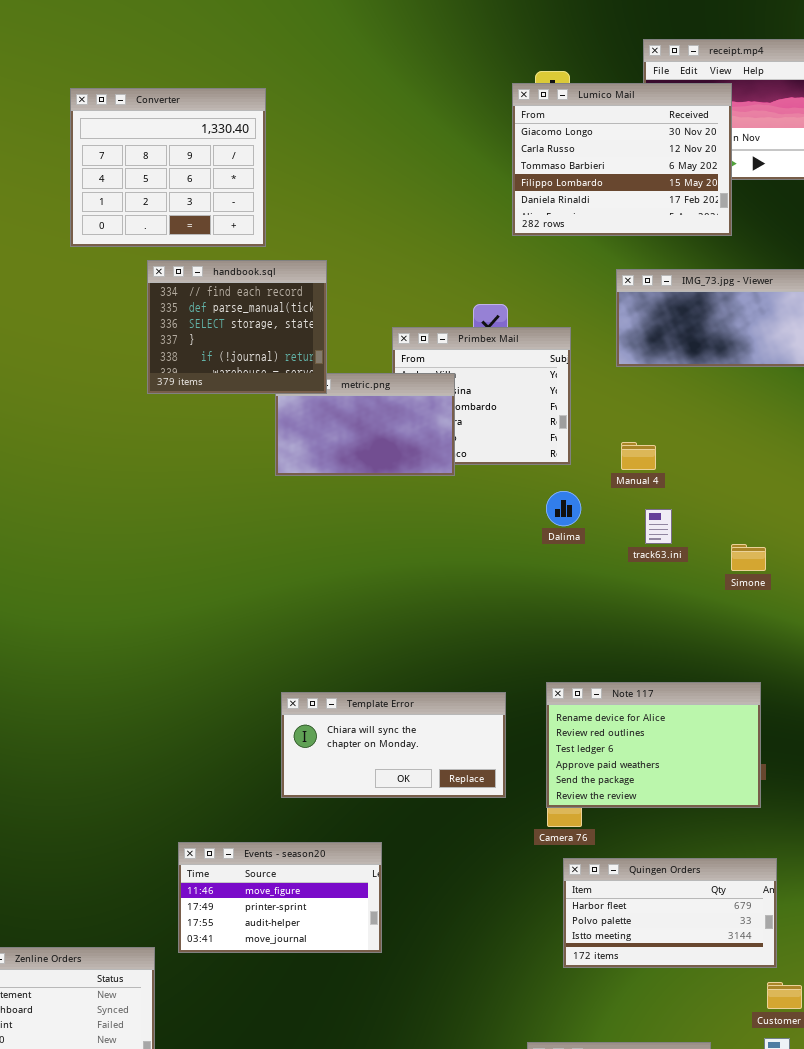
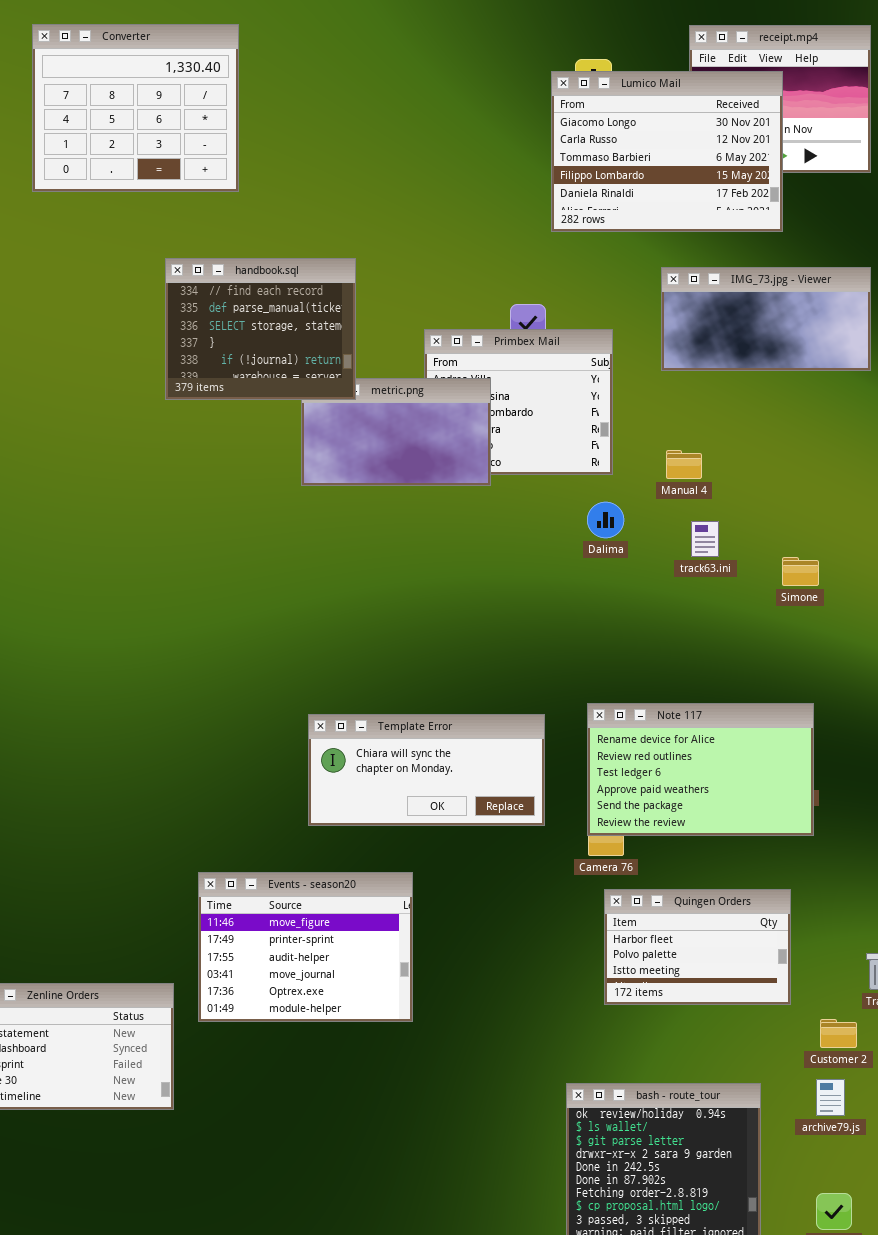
Converter: [70,88,266,247] -> [32,24,239,192], moved
Events - season20: [178,842,382,953] -> [198,872,413,1022], resized
Quingen Orders: [563,858,777,968] -> [604,889,791,1005], resized

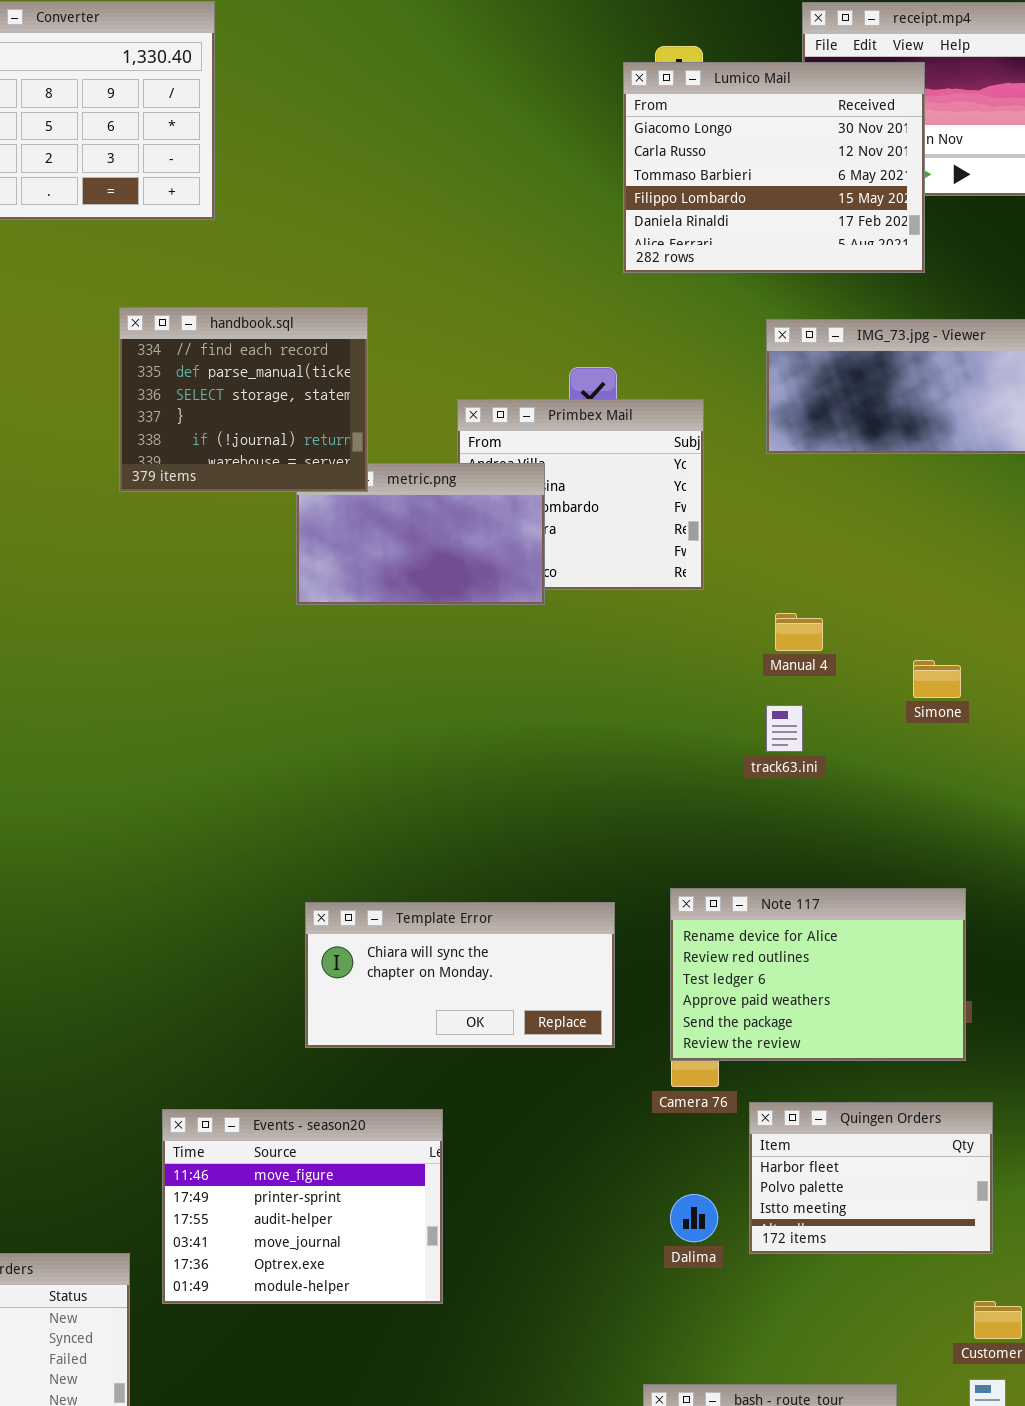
Manual 4: [666,450,702,479] -> [775,613,823,651], moved
Dalima: [587,502,624,538] -> [670,1194,718,1242], moved
track63.ini: [691,521,719,557] -> [766,705,803,752], moved
Simone: [782,557,819,586] -> [913,660,961,698], moved
Quingen Orders: [604,889,791,1005] -> [749,1102,993,1254], moved

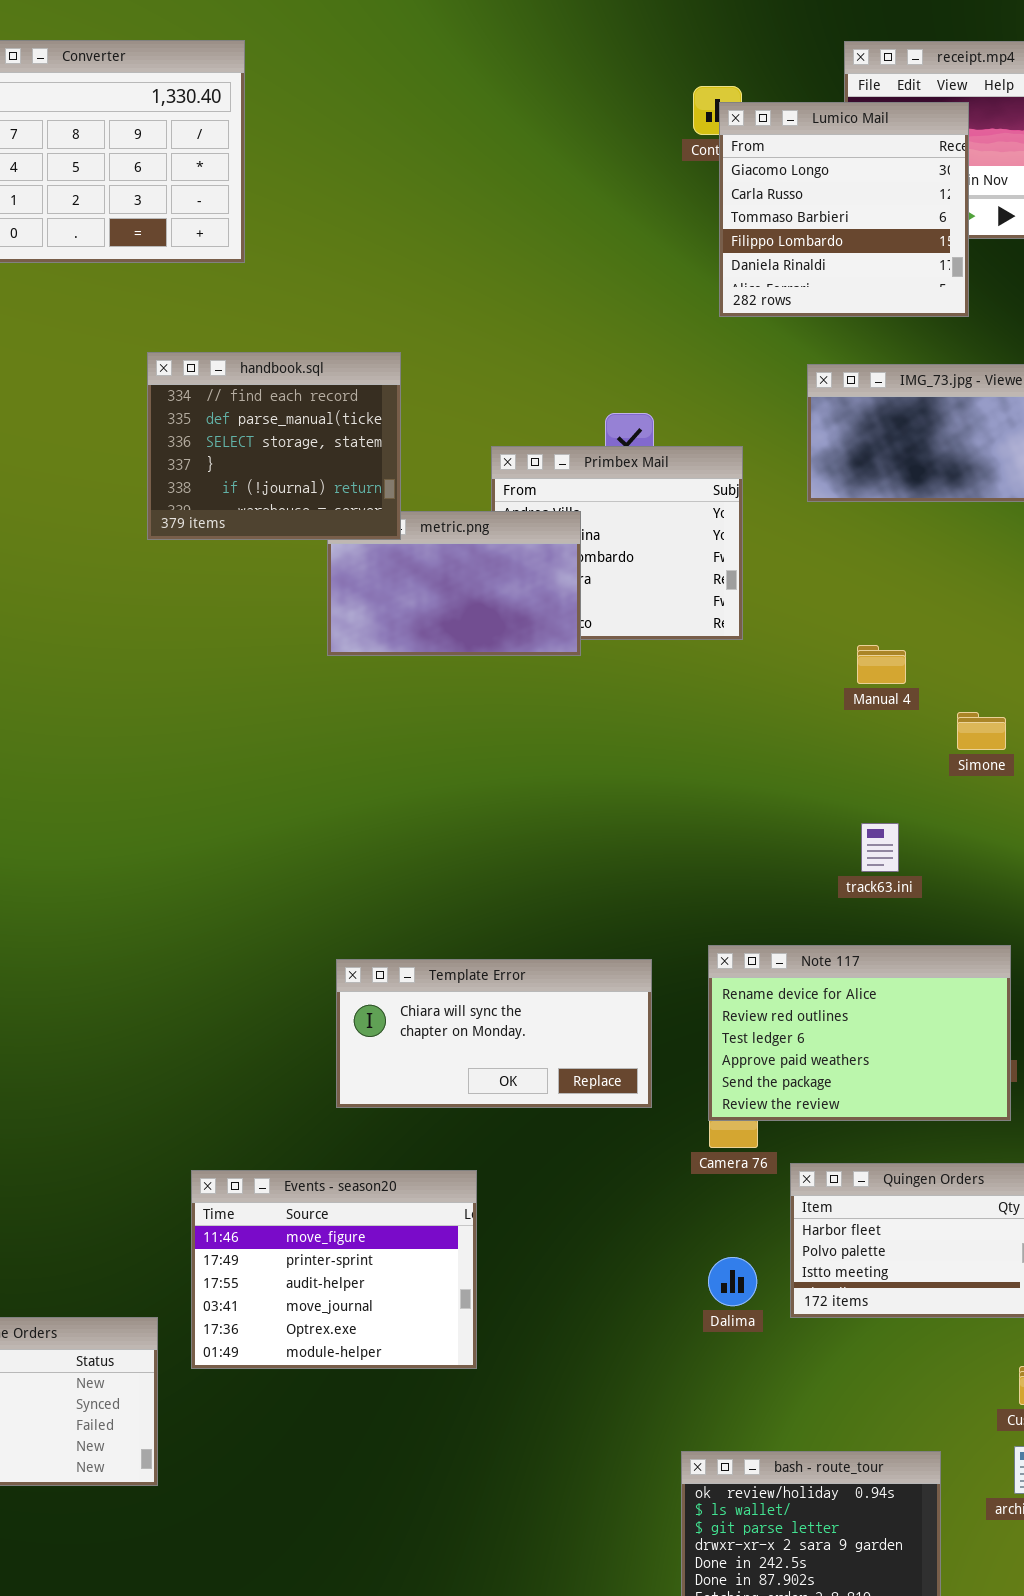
Lumico Mail: [623,62,925,273] -> [719,102,969,317], resized
Manual 4: [775,613,823,651] -> [857,645,906,684], moved
track63.ini: [766,705,803,752] -> [861,823,899,872], moved

